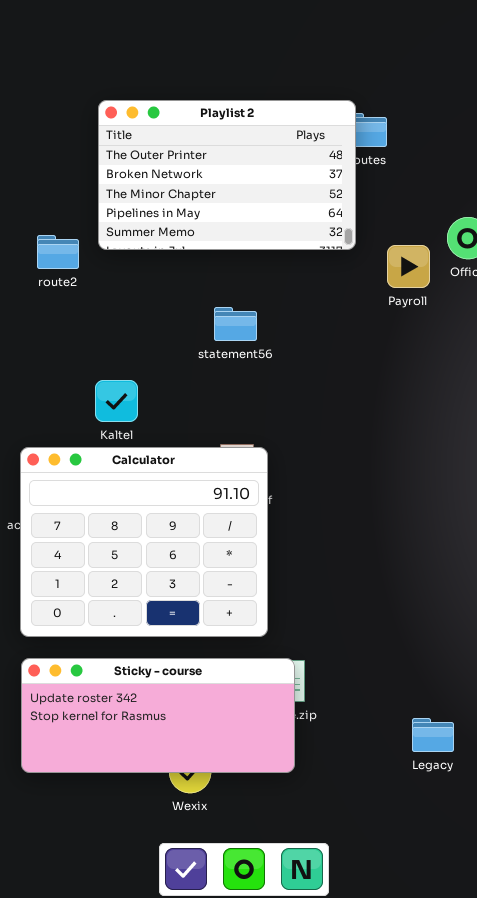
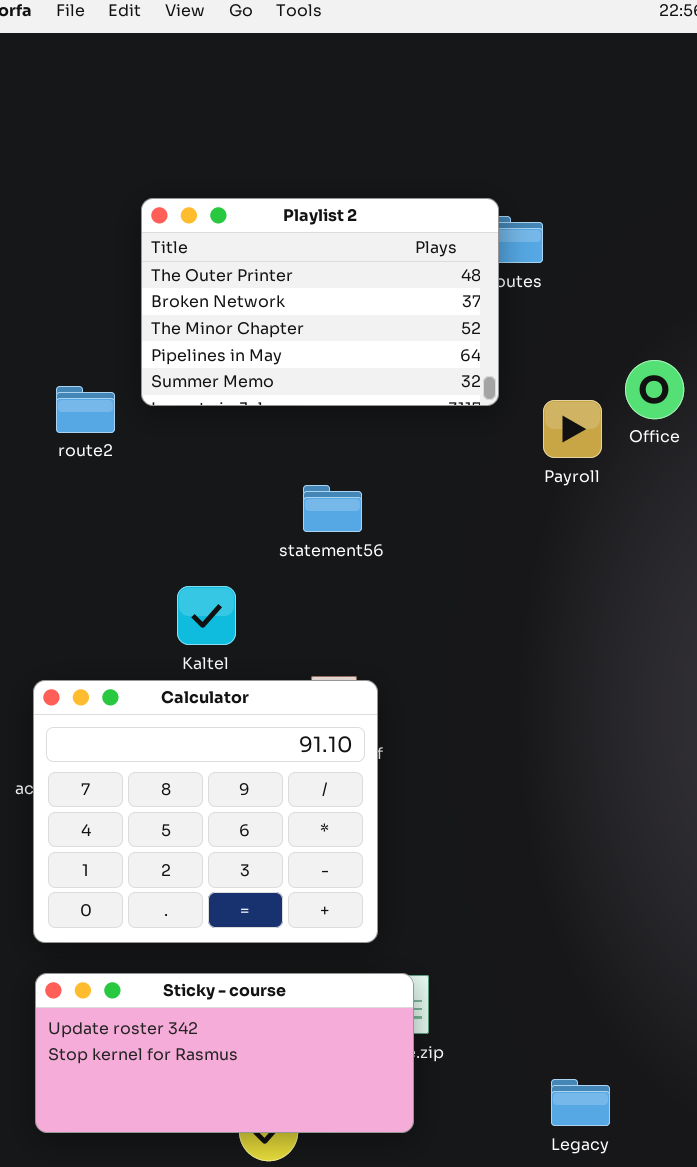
Kaltel: [95,380,138,422] -> [177,586,236,645], moved
Legacy: [412,718,454,752] -> [551,1079,610,1126], moved

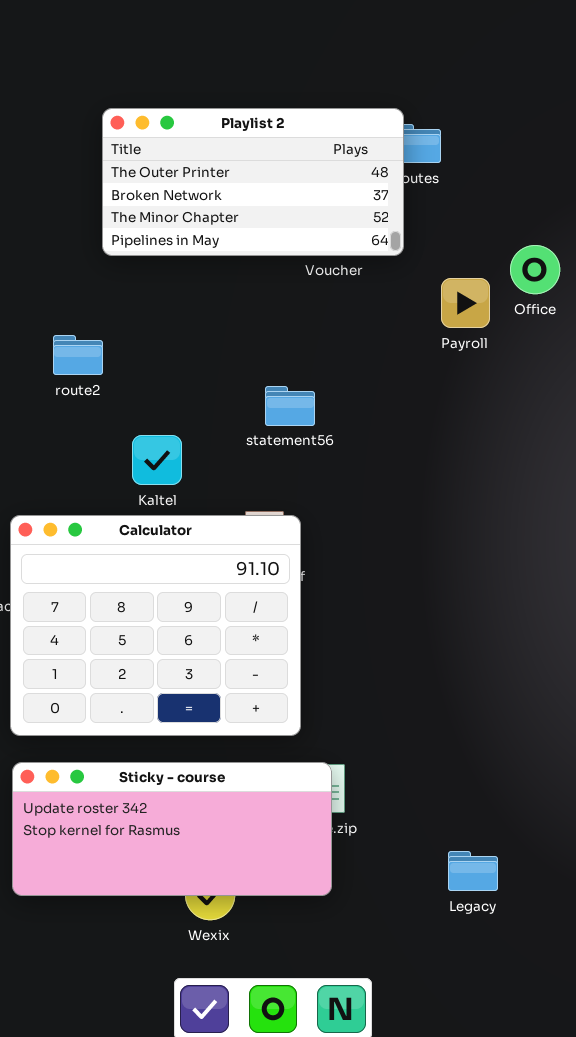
Playlist 2: [141,198,499,406] -> [102,108,404,256], resized
route2: [56,386,115,433] -> [53,335,103,375], moved
statement56: [303,485,362,532] -> [265,386,315,426], moved

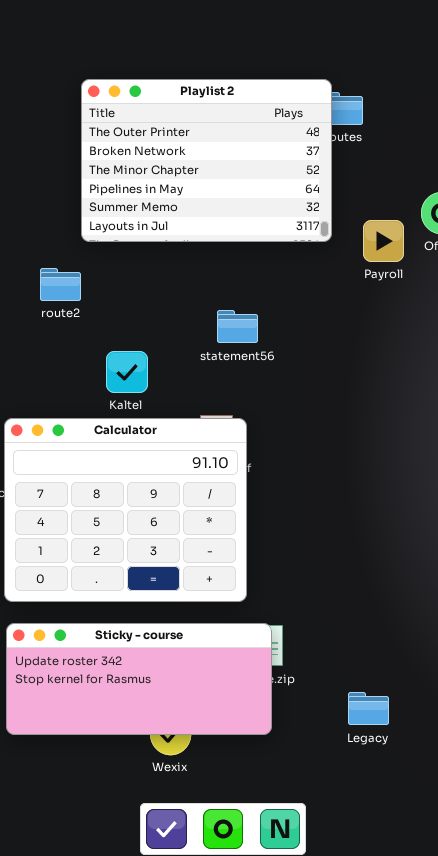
Playlist 2: [102,108,404,256] -> [81,79,332,242], resized
Legacy: [448,851,498,891] -> [348,692,389,725], moved

